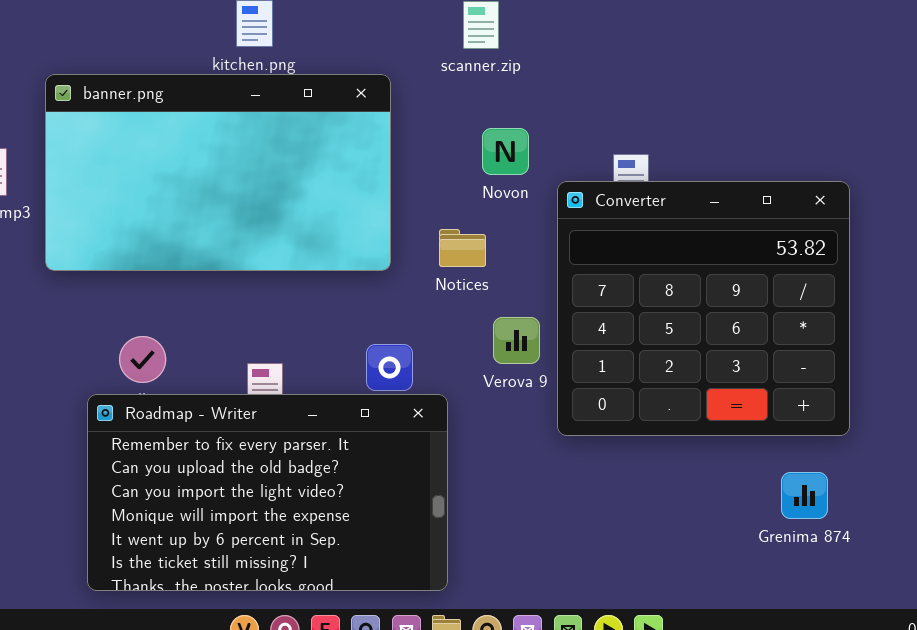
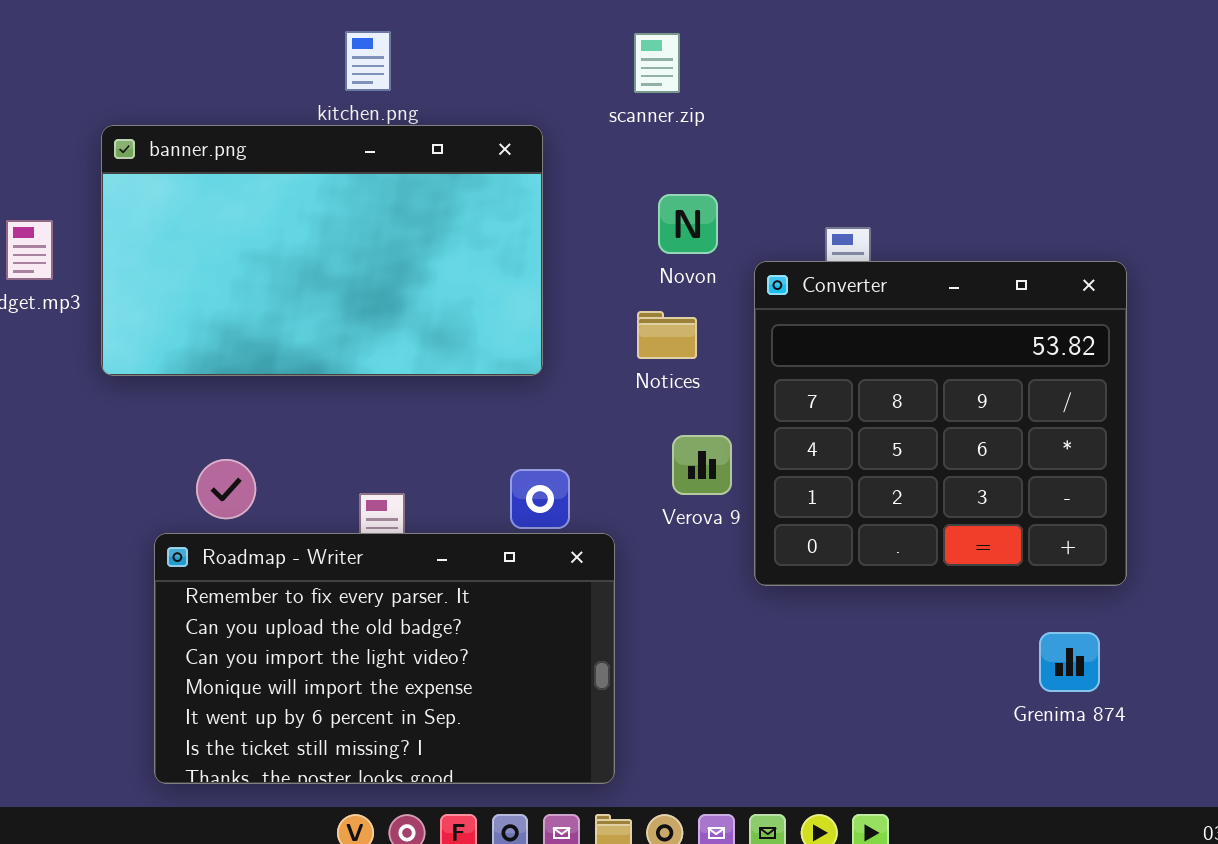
Notices: [439,229,486,267] -> [637,311,697,359], moved

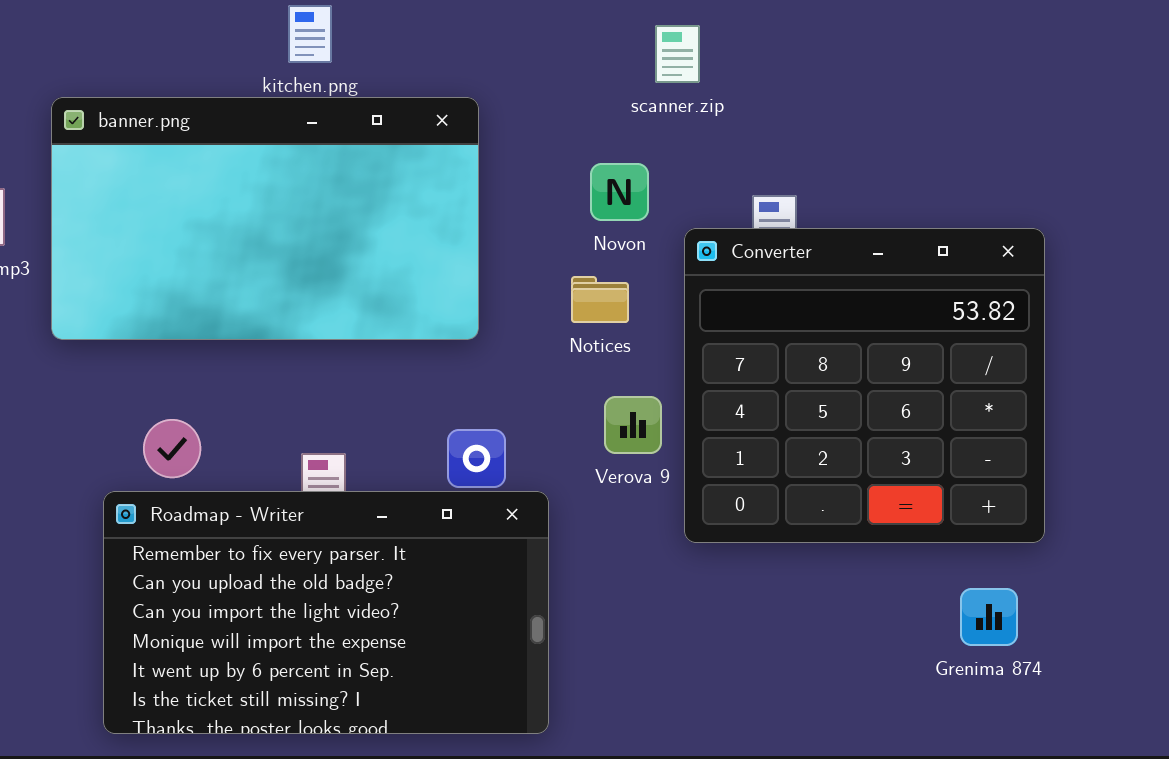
scanner.zip: [634,33,680,93] -> [655,25,700,83], moved

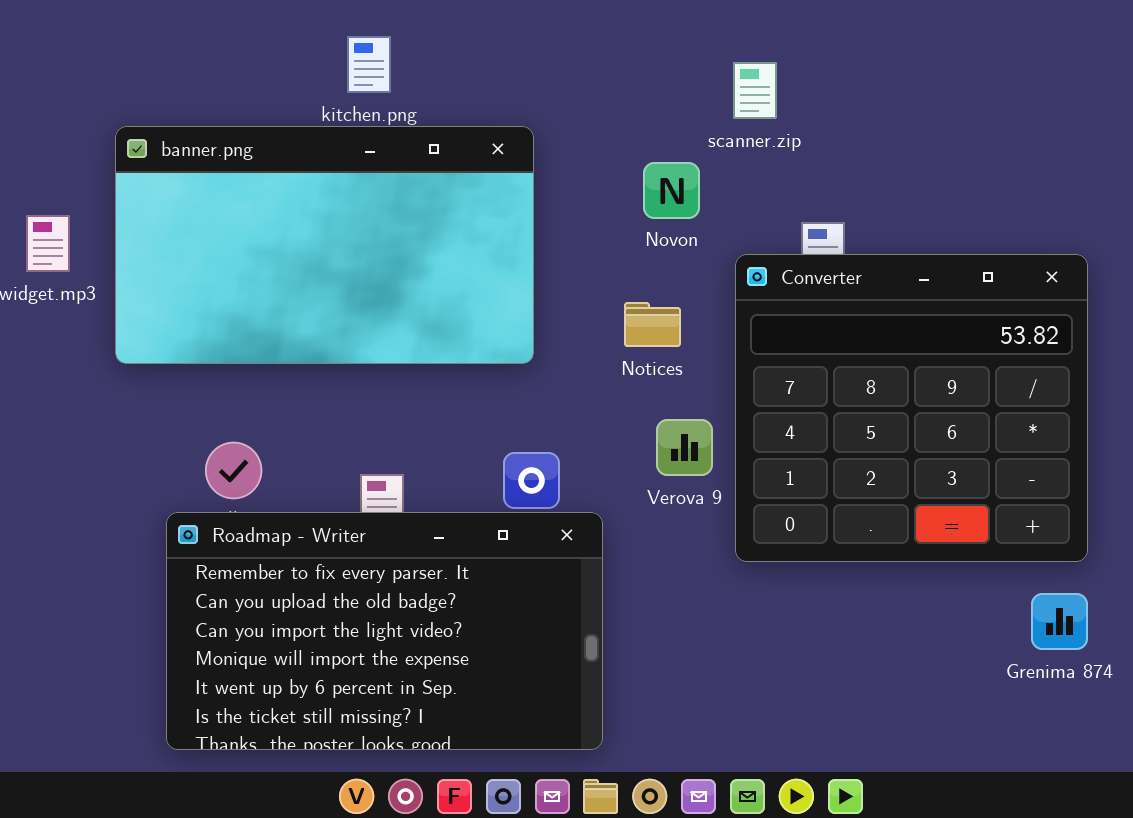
scanner.zip: [655,25,700,83] -> [733,62,777,119], moved
Novon: [590,163,649,221] -> [643,162,700,219], moved
Grenima 874: [960,588,1018,646] -> [1031,593,1088,650], moved

